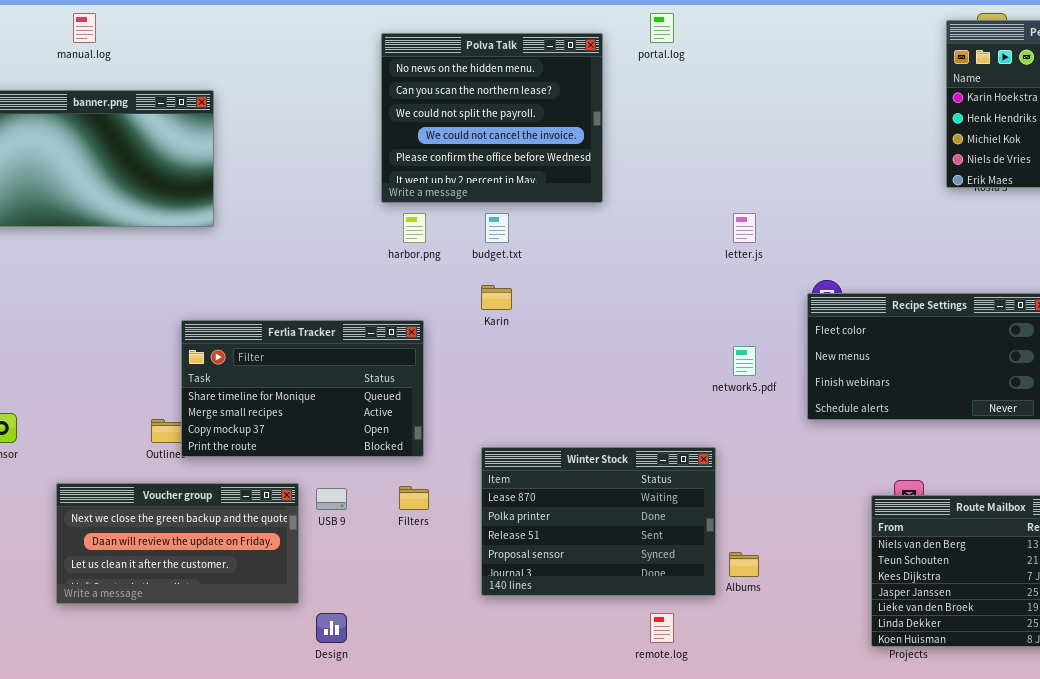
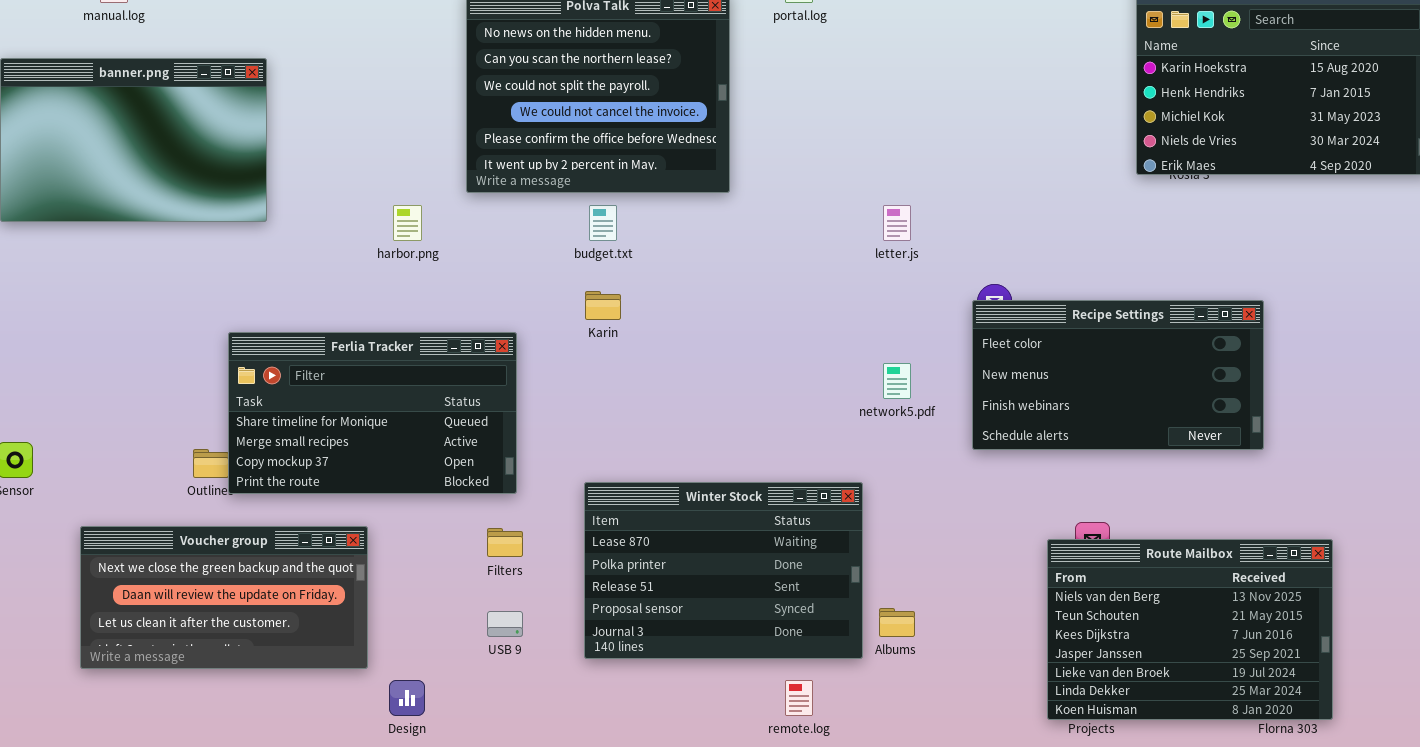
harbor.png: [403,213,426,243] -> [393,205,422,241], moved
USB 9: [316,488,347,510] -> [487,611,523,637], moved

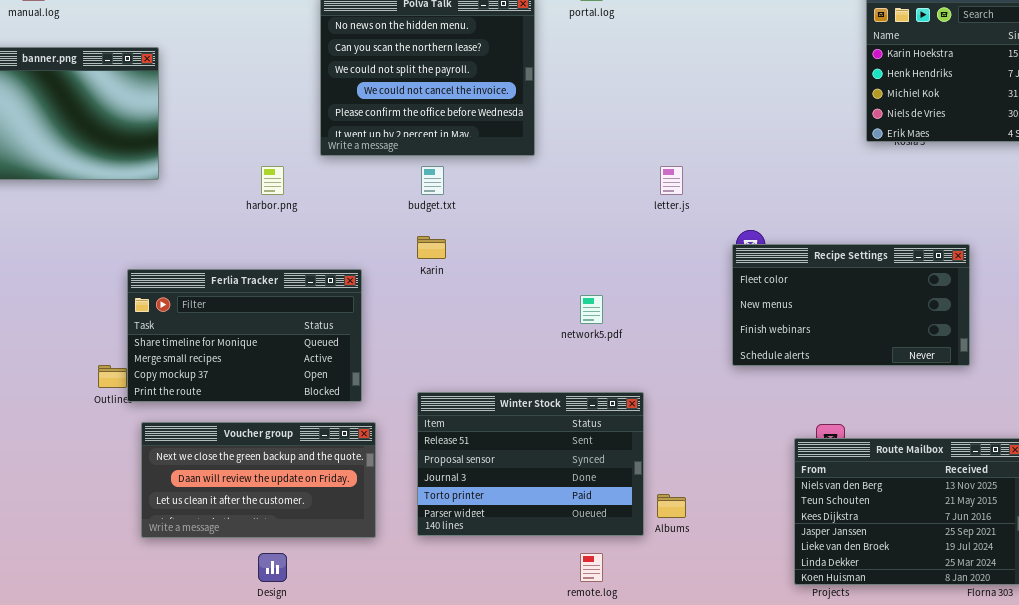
network5.pdf: [883,363,911,399] -> [580,295,603,324], moved
Winter Stock: [584,482,863,659] -> [417,392,644,536], scrolled down 2 rows
Voucher group: [80,526,368,669] -> [141,422,376,538], moved

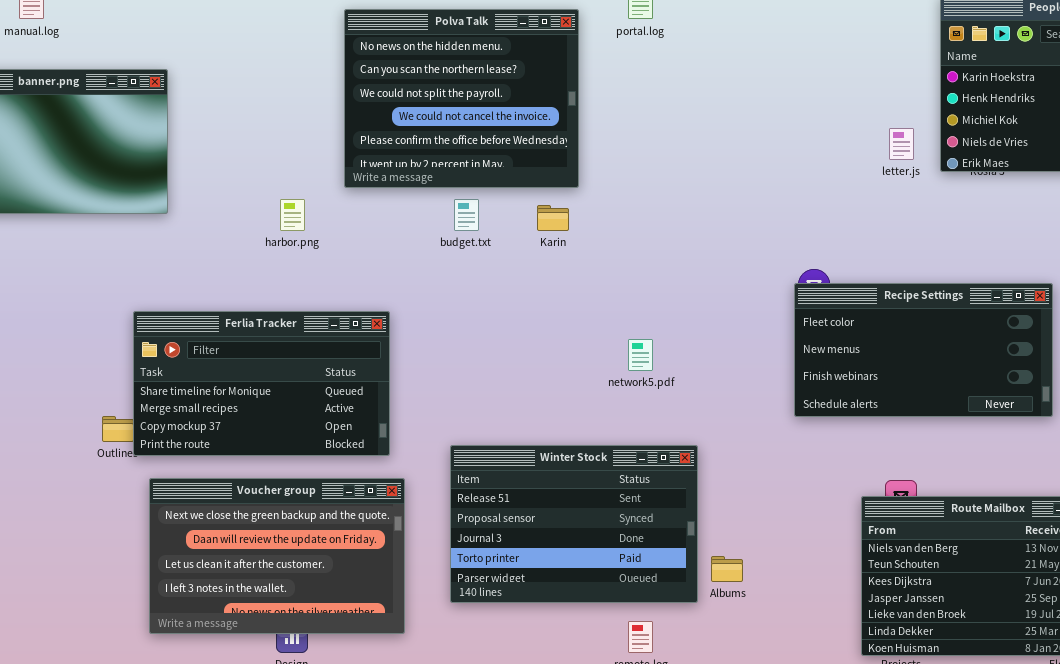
letter.js: [660,166,683,195] -> [889,128,914,160], moved
Karin: [417,236,446,259] -> [537,205,569,231], moved
Voucher group: [141,422,376,538] -> [149,478,405,634], resized

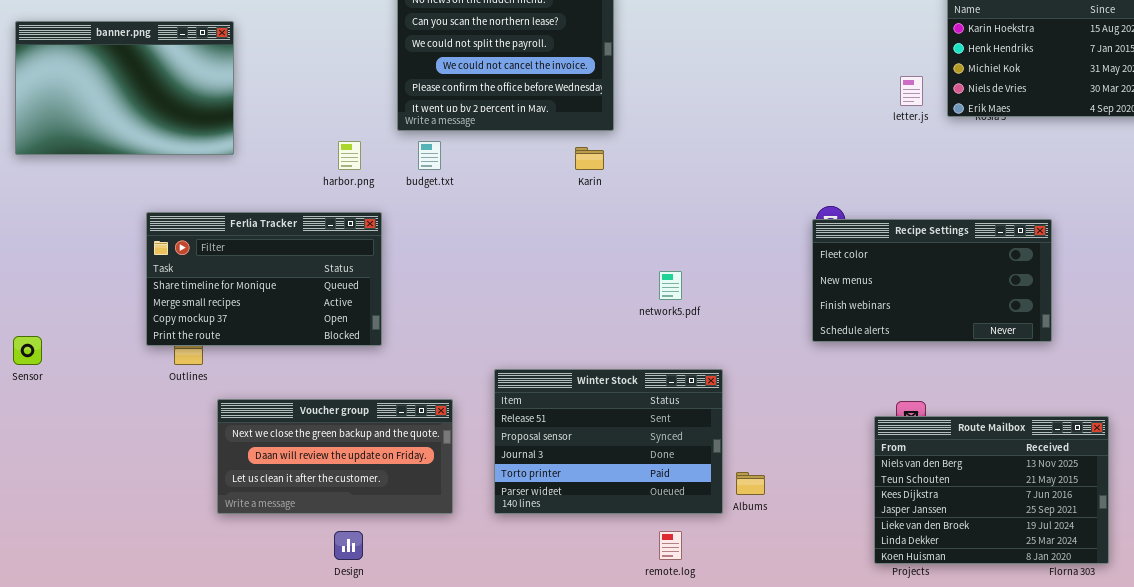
budget.txt: [454,199,479,231] -> [418,141,441,170], moved
Ferlia Tracker: [133,311,390,456] -> [146,212,382,346], moved
Voucher group: [149,478,405,634] -> [217,399,453,514], resized

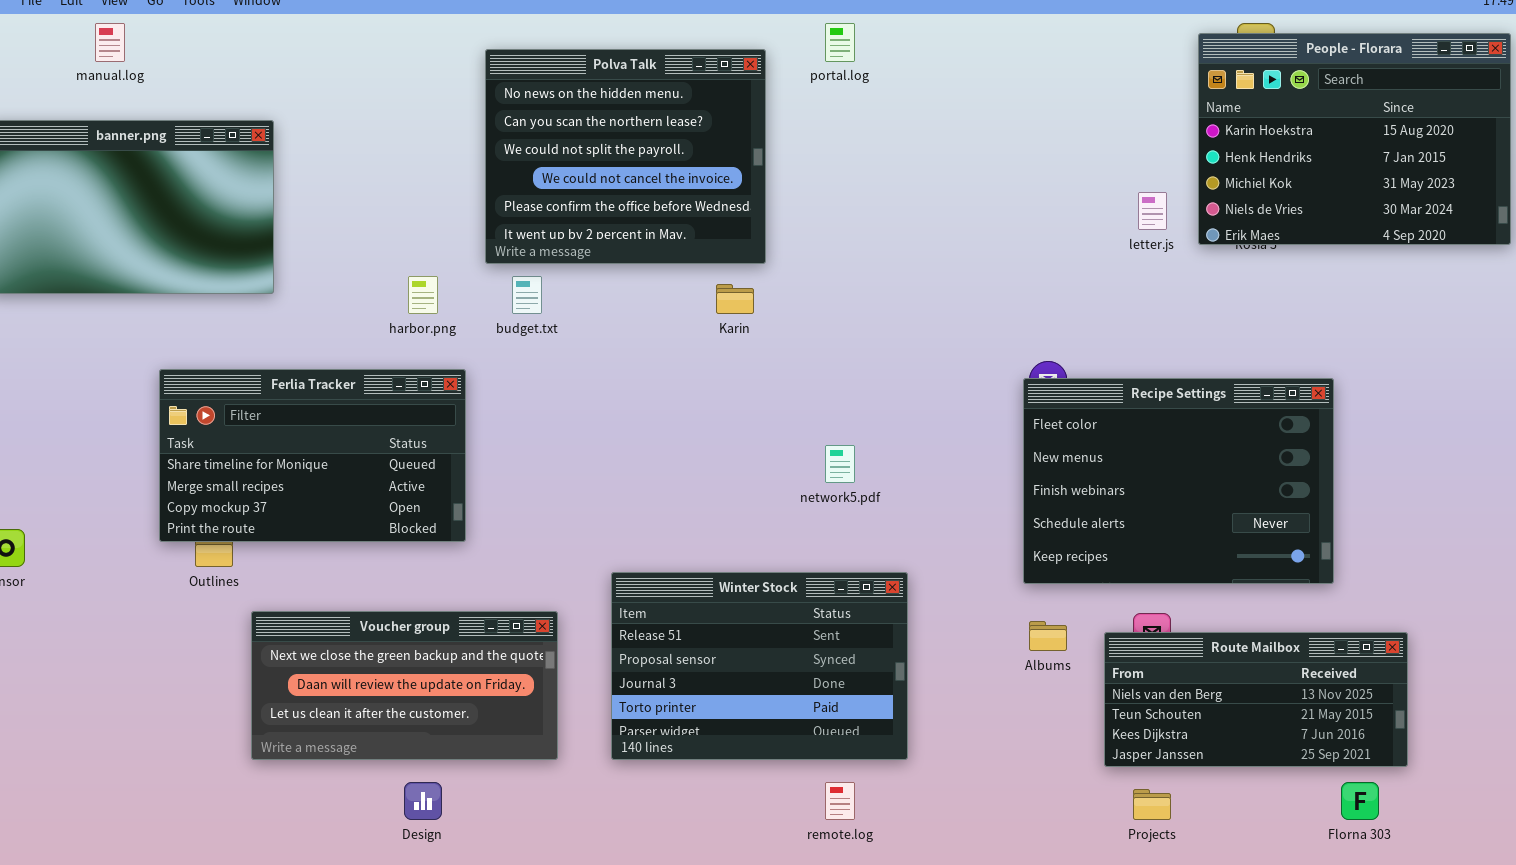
Recipe Settings: [812,219,1052,342] -> [1023,378,1334,584], resized
Route Mailbox: [874,416,1109,564] -> [1104,632,1408,767], resized
Albums: [736,472,765,495] -> [1029,621,1067,651], moved

